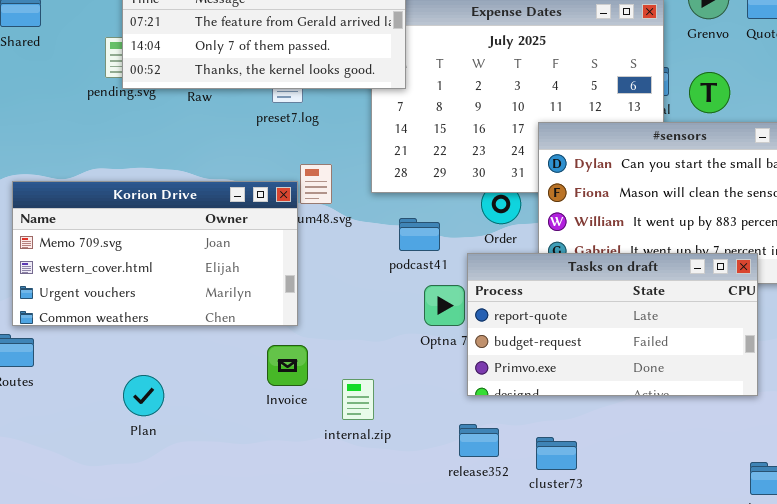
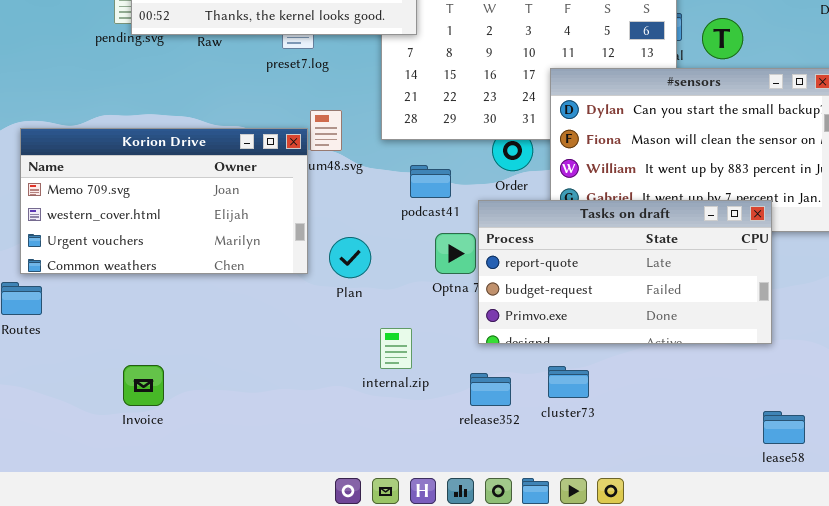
Invoice: [267,345,308,386] -> [123,365,164,406], moved
Plan: [123,375,164,416] -> [329,237,371,278], moved
internal.zip: [342,379,374,420] -> [380,328,412,369], moved
cluster73: [536,437,577,470] -> [548,366,589,398], moved

